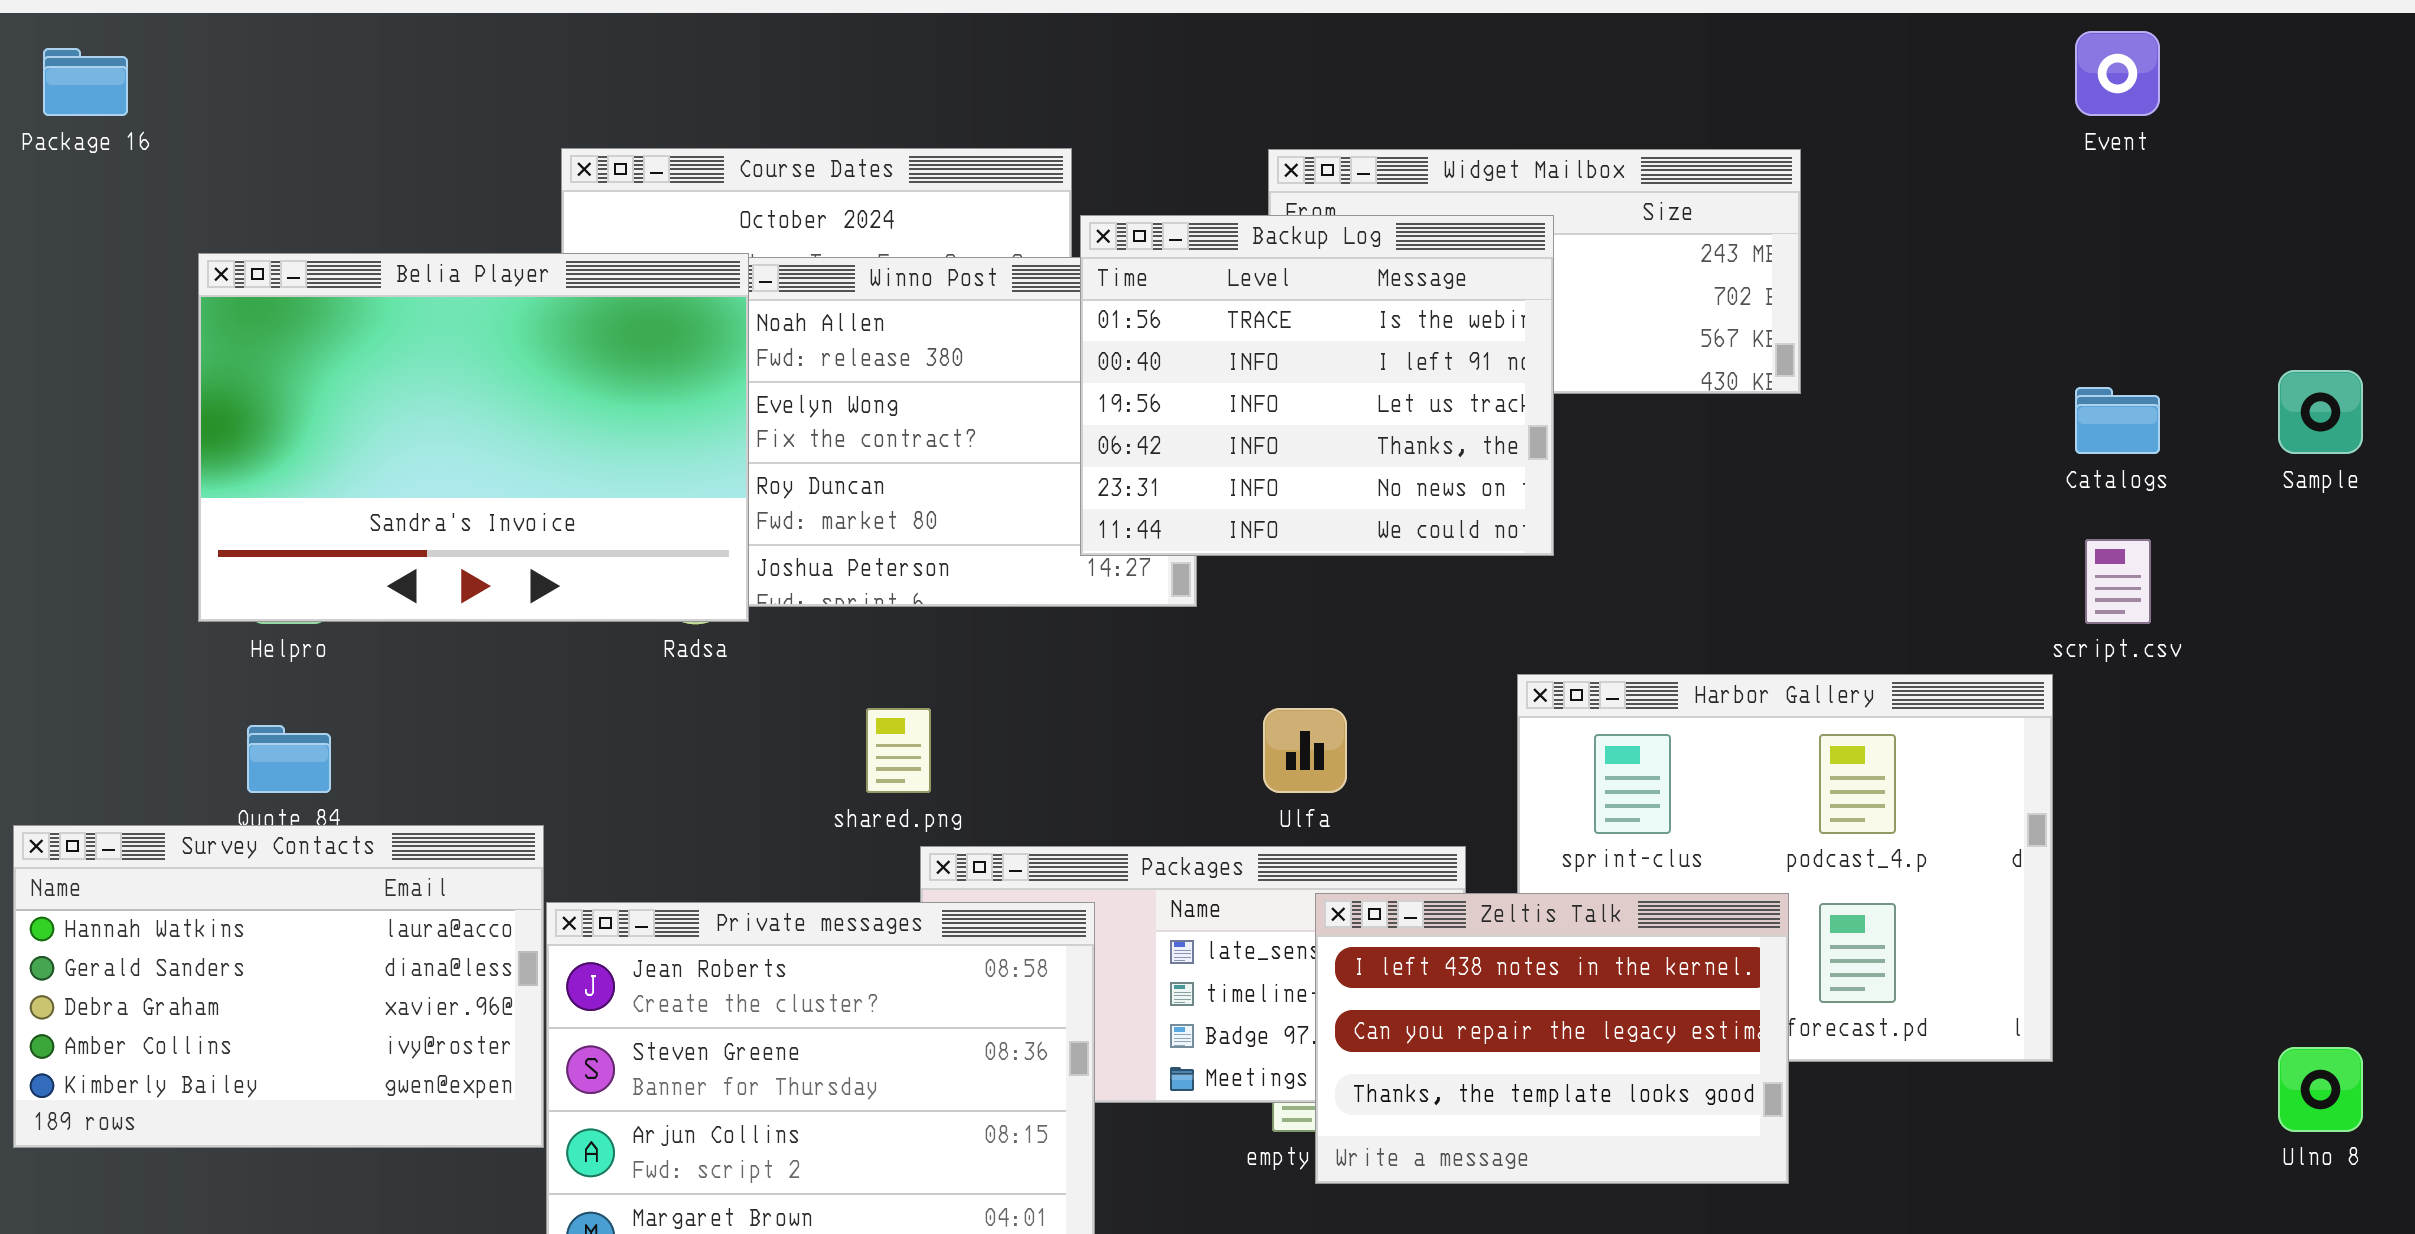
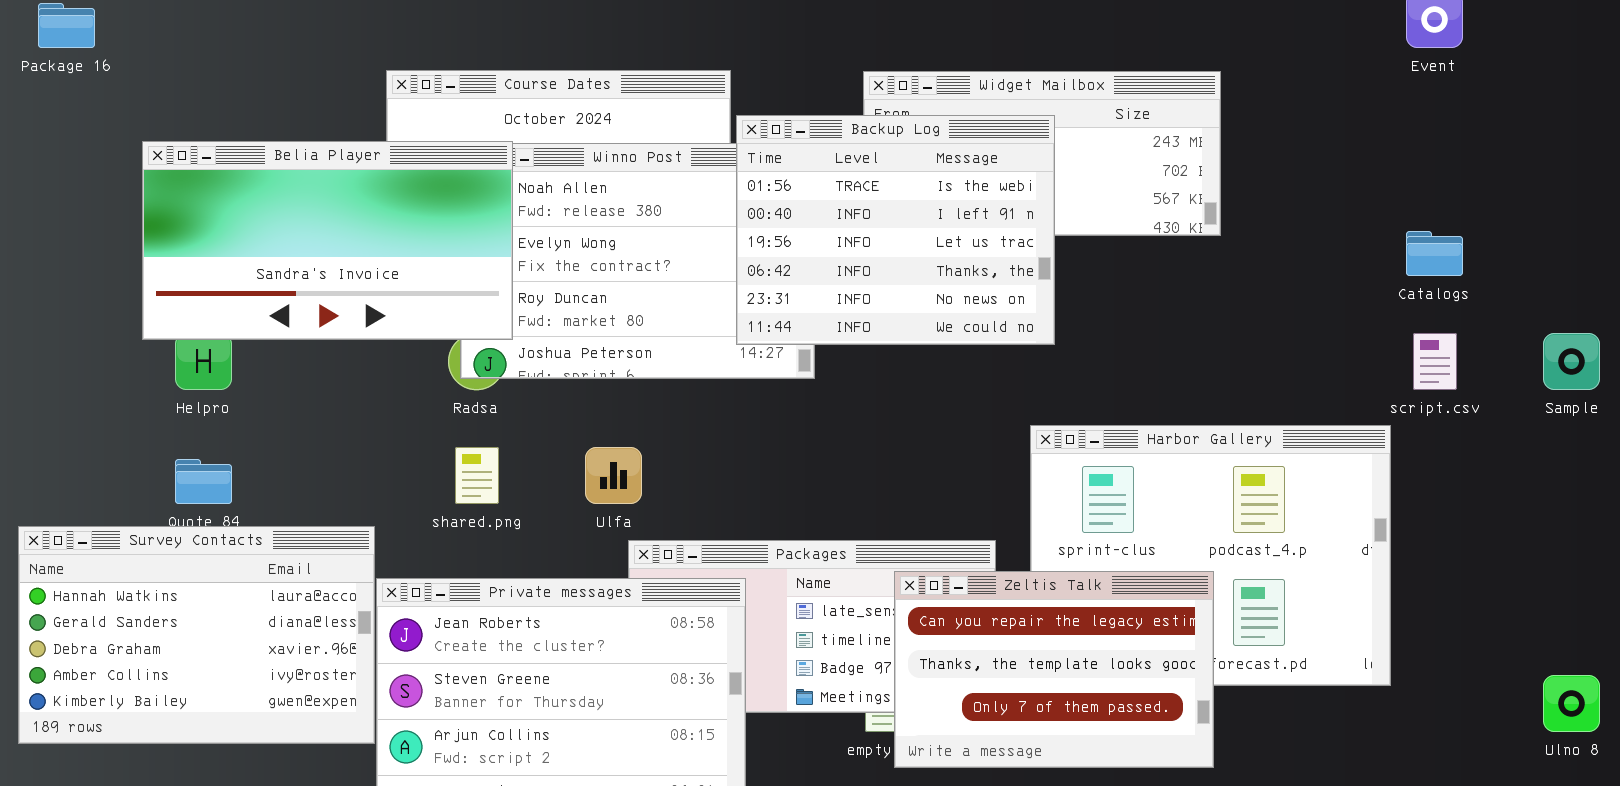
Belia Player: [198,253,749,622] -> [142,141,513,340], resized
Sample: [2278,370,2363,454] -> [1543,333,1600,390], moved
shared.png: [866,708,931,793] -> [455,447,499,504], moved
Ulfa: [1263,708,1347,793] -> [585,447,642,504], moved
Zeltis Talk: [1315,893,1789,1184] -> [894,571,1214,768], scrolled down 1 row

